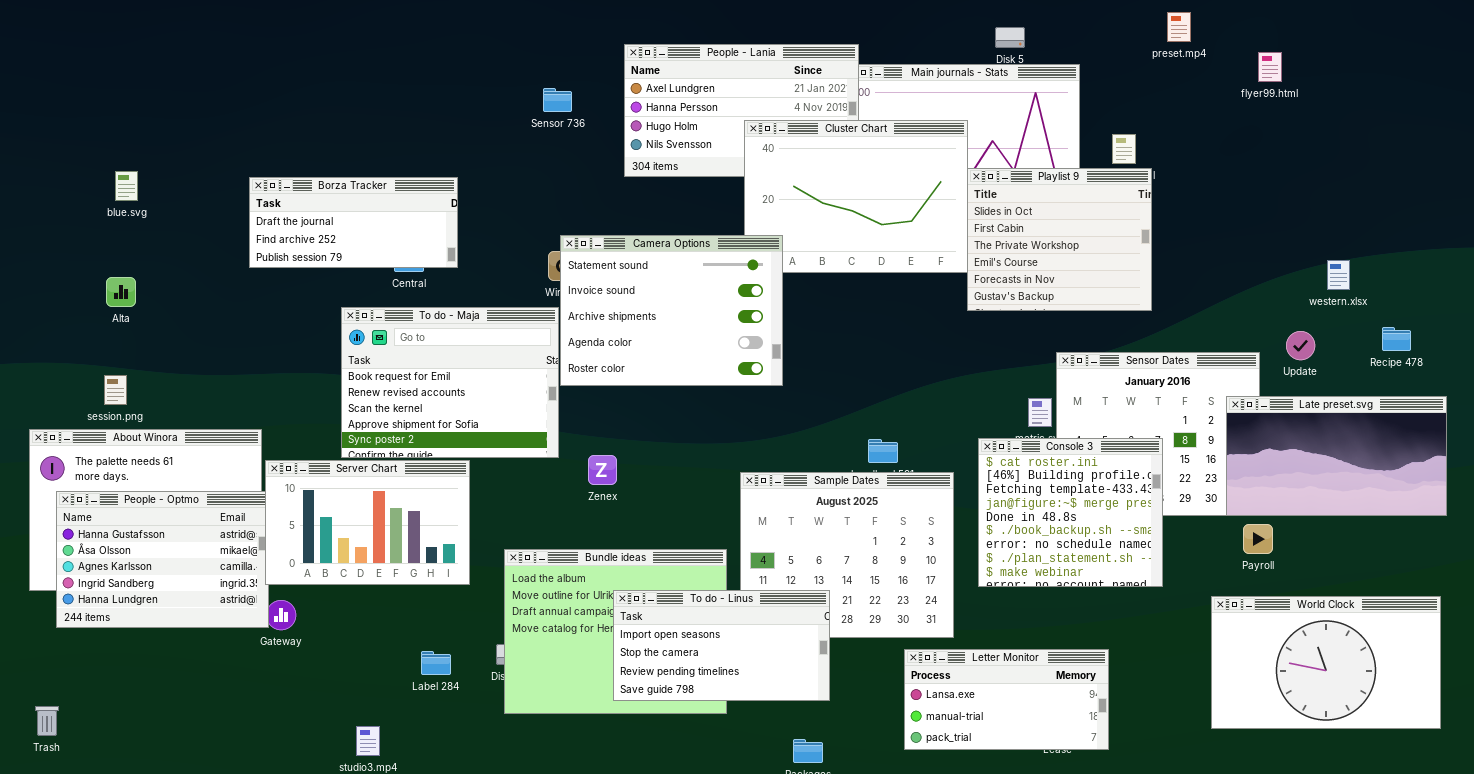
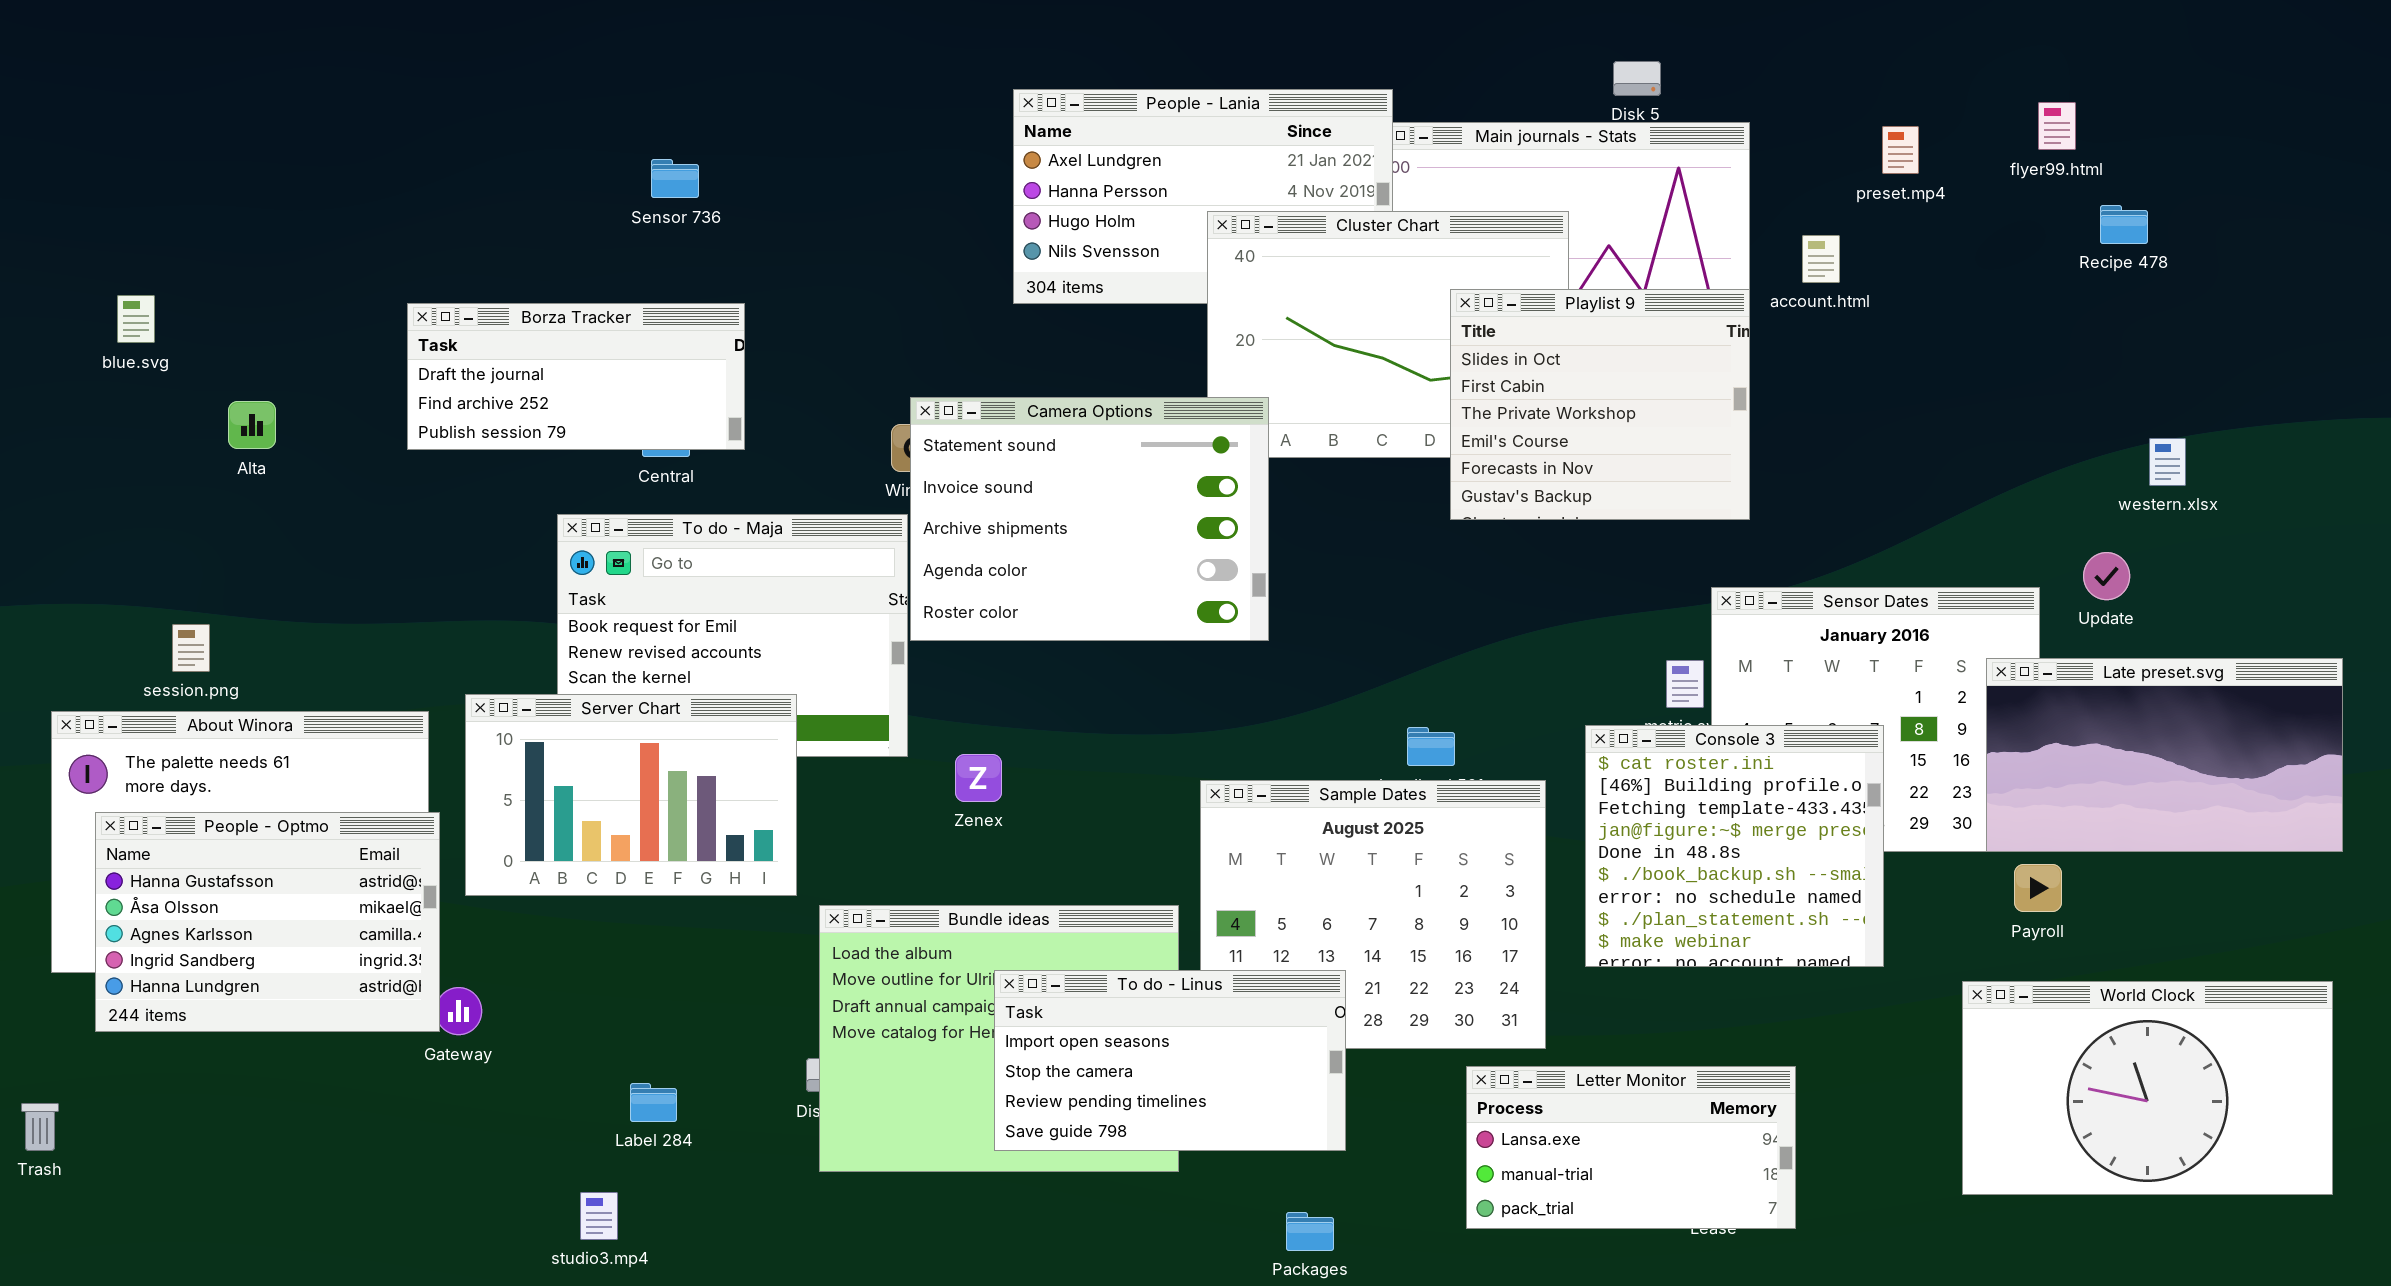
preset.mp4: [1167,12,1191,42] -> [1882,126,1919,174], moved
Sensor 736: [543,88,572,112] -> [651,159,699,198], moved
Playlist 9: [967,168,1152,311] -> [1450,289,1750,520], moved
blue.svg: [115,171,138,201] -> [117,295,155,343], moved
Alta: [106,277,136,307] -> [228,401,276,449], moved
Recipe 478: [1382,327,1411,351] -> [2100,205,2148,244], moved
Server Chart: [265,460,470,585] -> [465,694,797,896], moved
Label 284: [421,651,451,675] -> [630,1083,677,1122], moved
Trash: [35,706,59,736] -> [21,1103,59,1151], moved

